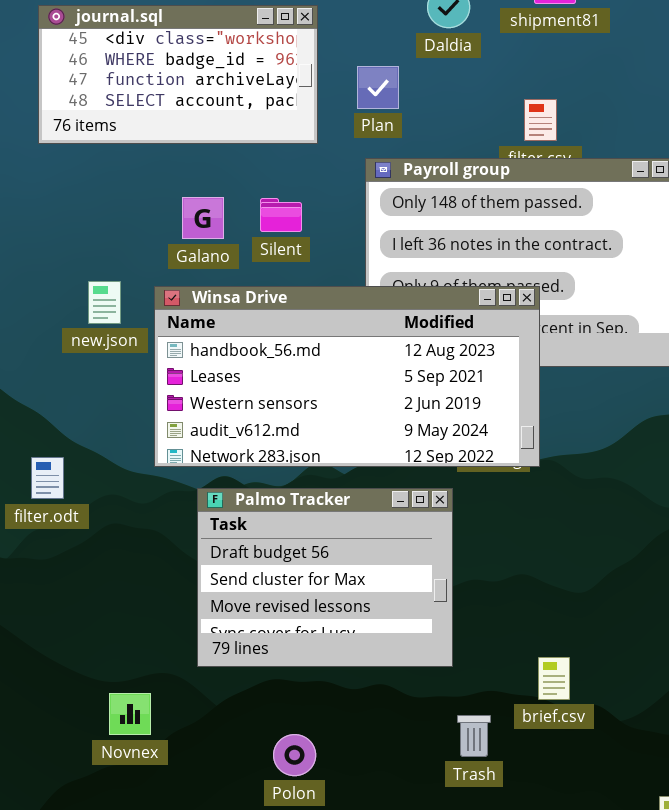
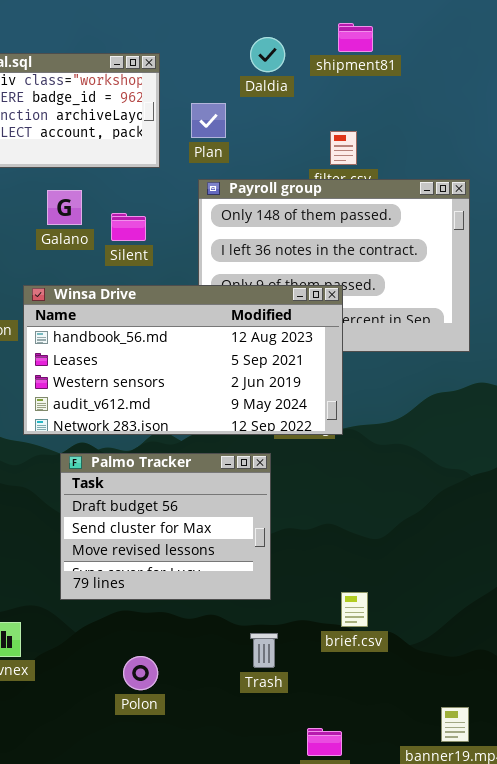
Galano: [182,197,224,239] -> [47,190,82,225], moved
Trash: [457,715,491,757] -> [250,633,278,668], moved

